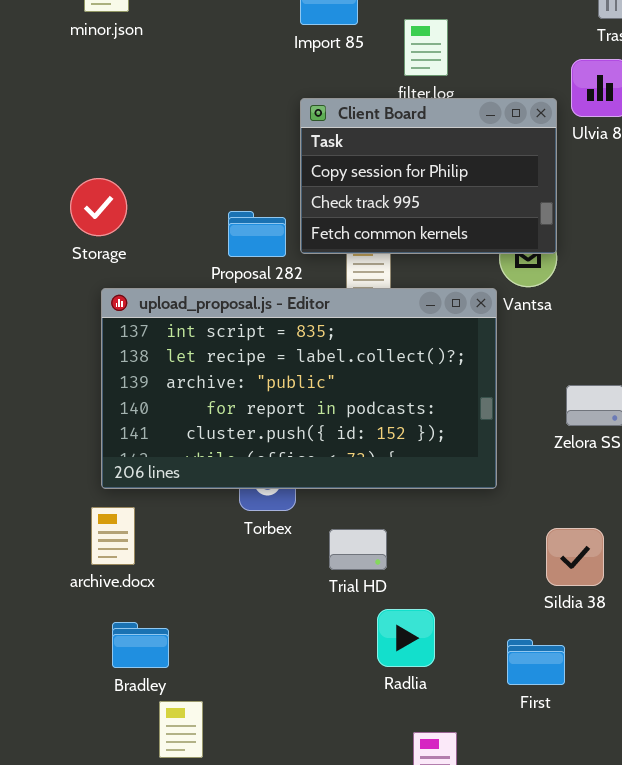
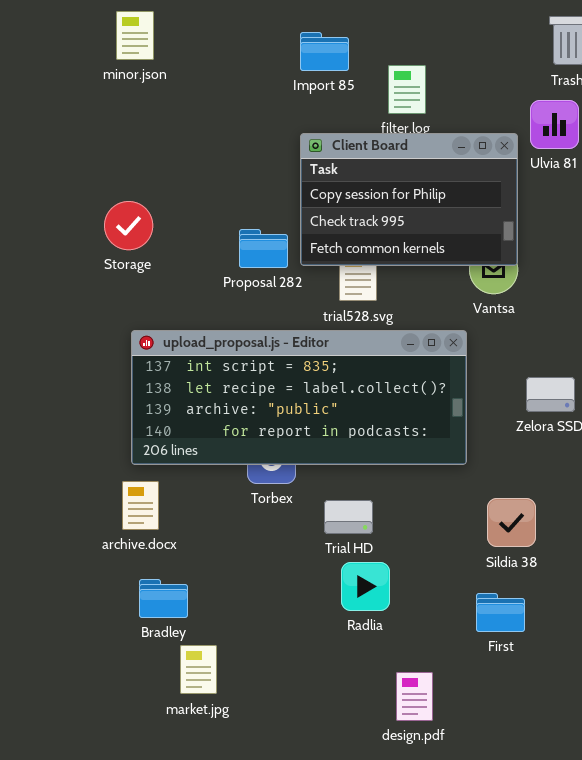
upload_proposal.js - Editor: [101,288,497,489] -> [131,330,467,465], resized
Sildia 38: [546,528,604,586] -> [487,498,536,547], moved
Radlia: [377,609,435,667] -> [341,562,390,611], moved

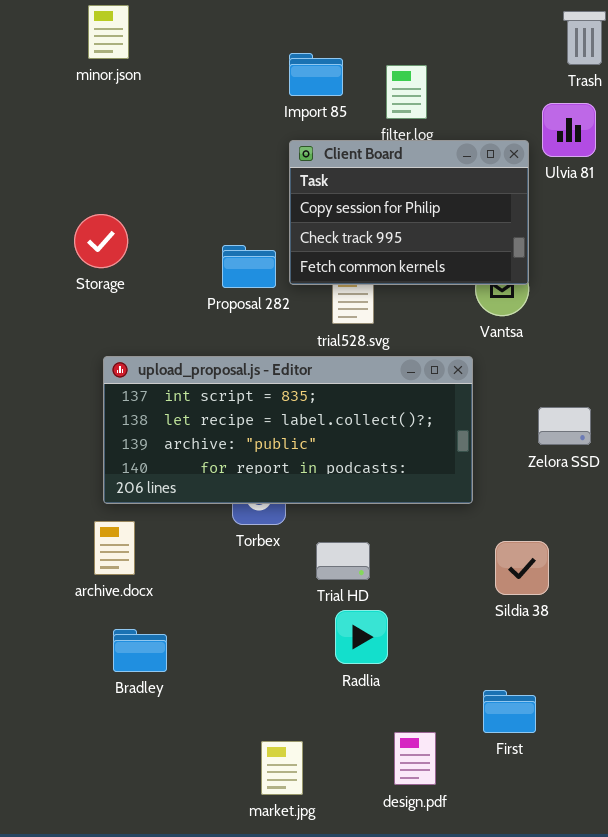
Import 85: [300,32,349,71] -> [289,53,343,96], moved
First: [476,593,525,632] -> [483,690,536,733], moved
market.jpg: [180,645,217,694] -> [261,741,303,795], moved

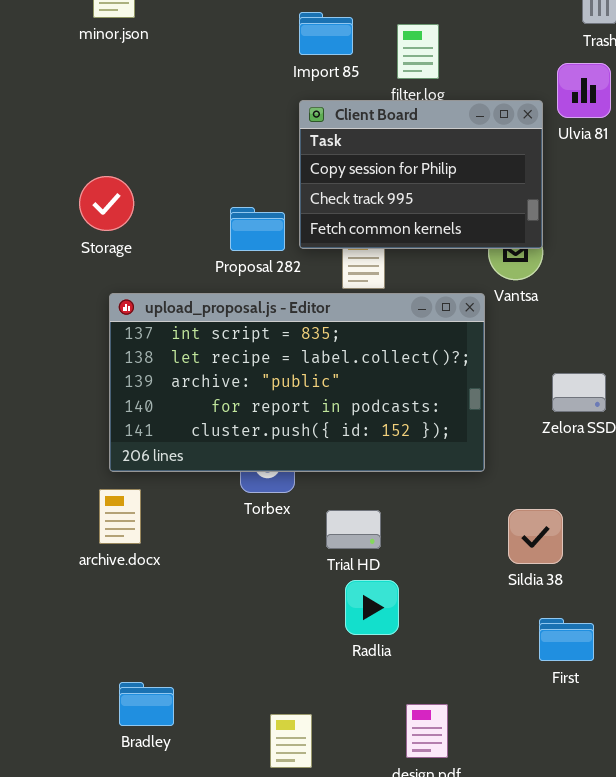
upload_proposal.js - Editor: [103,356,473,504] -> [109,293,485,472], resized
Bradley: [113,629,167,672] -> [119,682,174,726], moved
First: [483,690,536,733] -> [539,618,594,661], moved

